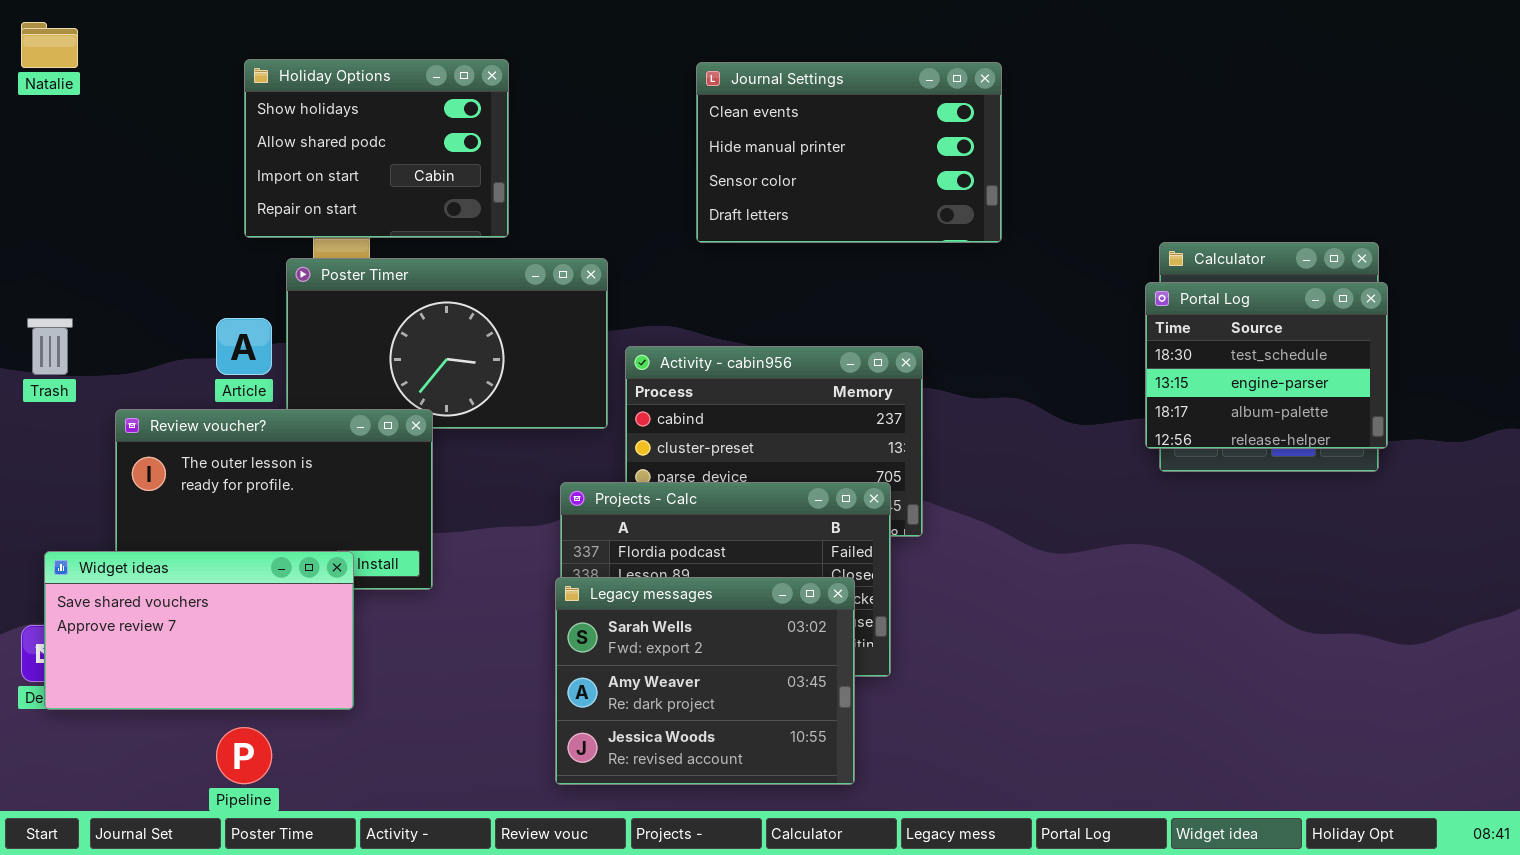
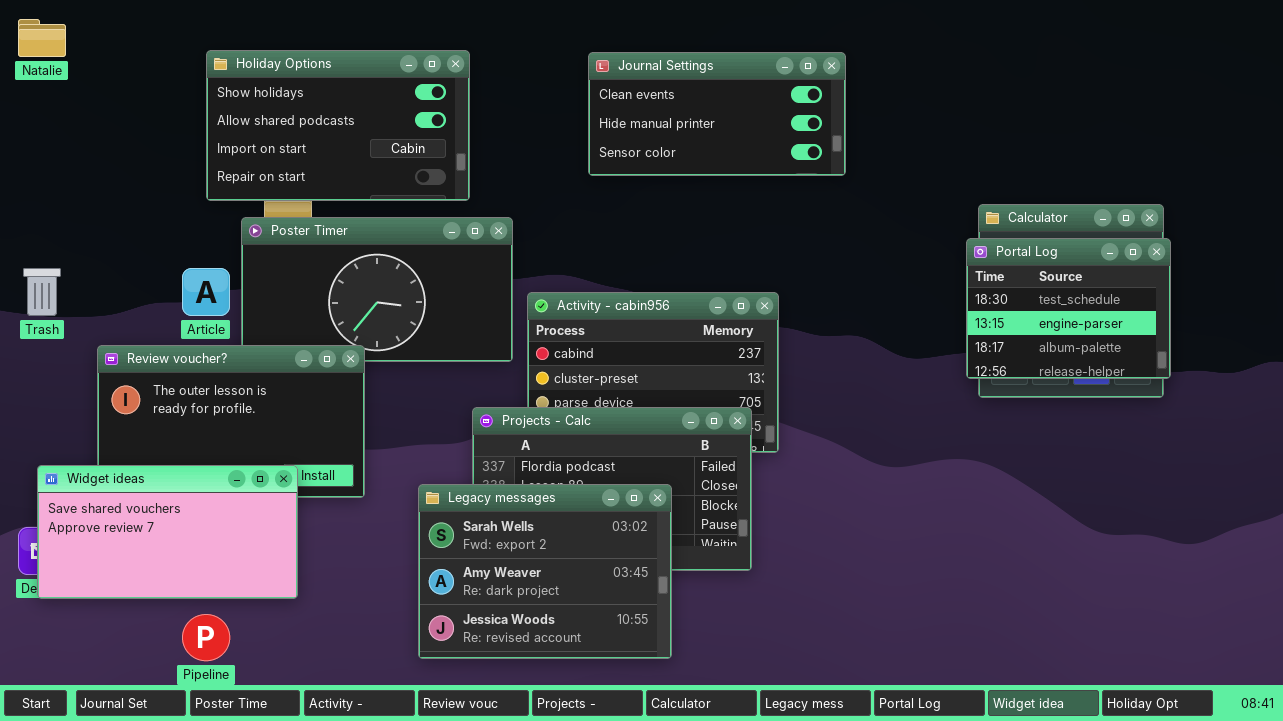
Holiday Options: [244,59,509,238] -> [206,50,470,201], resized
Journal Settings: [696,62,1002,243] -> [588,52,846,176], resized
Legacy messages: [555,577,855,785] -> [418,484,672,659], moved

